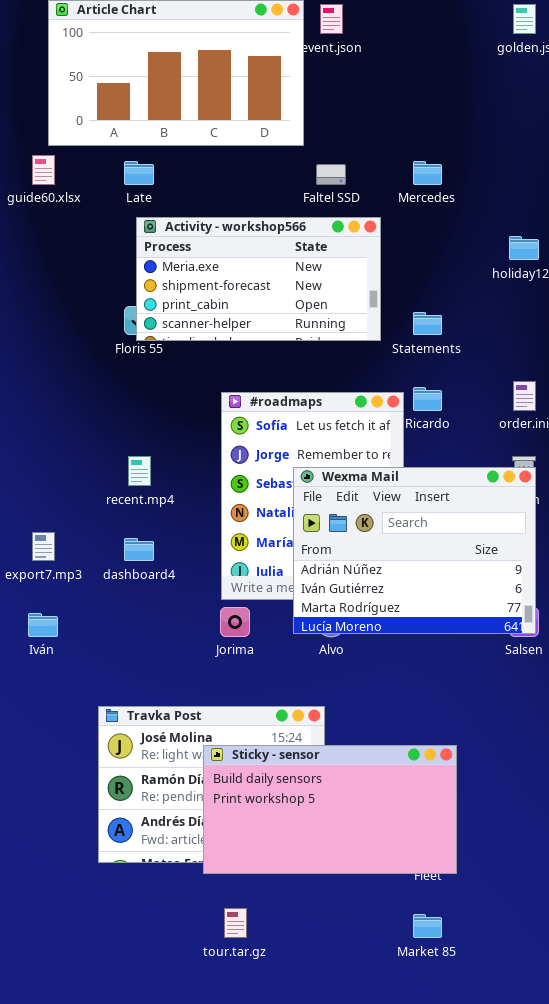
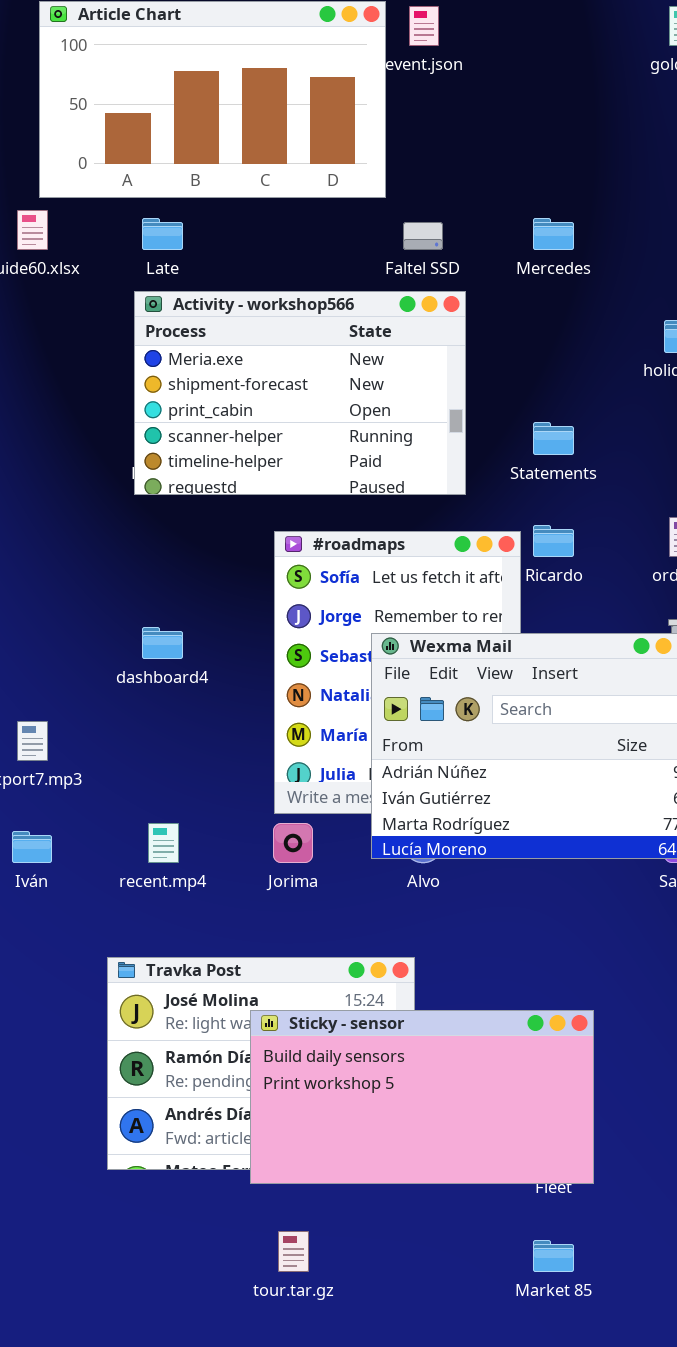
Activity - workshop566: [136,217,381,341] -> [134,291,466,495], moved, resized
recent.mp4: [128,456,151,486] -> [148,823,179,863], moved
dashboard4: [124,538,154,561] -> [142,627,183,659], moved

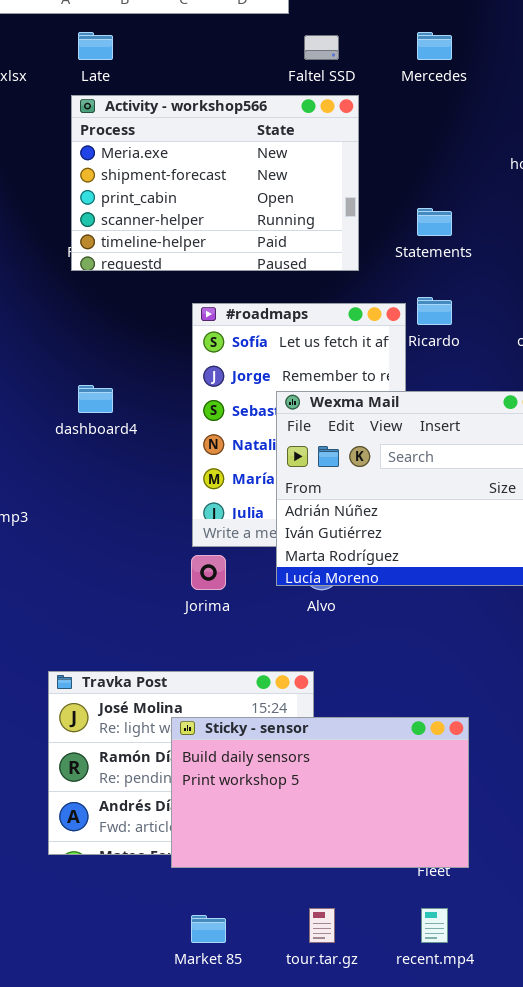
recent.mp4: [148,823,179,863] -> [421,908,448,943], moved
tour.tar.gz: [278,1231,309,1272] -> [309,908,335,943], moved
Market 85: [533,1240,574,1272] -> [191,915,226,943], moved

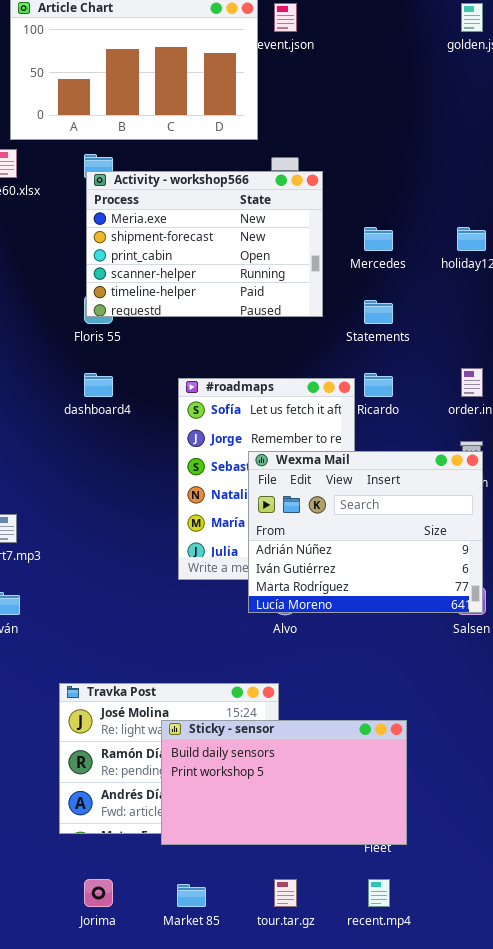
Mercedes: [417,32,452,60] -> [364,227,393,251], moved
Activity - workshop566: [71,95,359,271] -> [86,171,323,317], moved
dashboard4: [78,385,113,413] -> [84,373,113,397], moved
Jorima: [191,555,226,590] -> [84,879,113,907], moved

